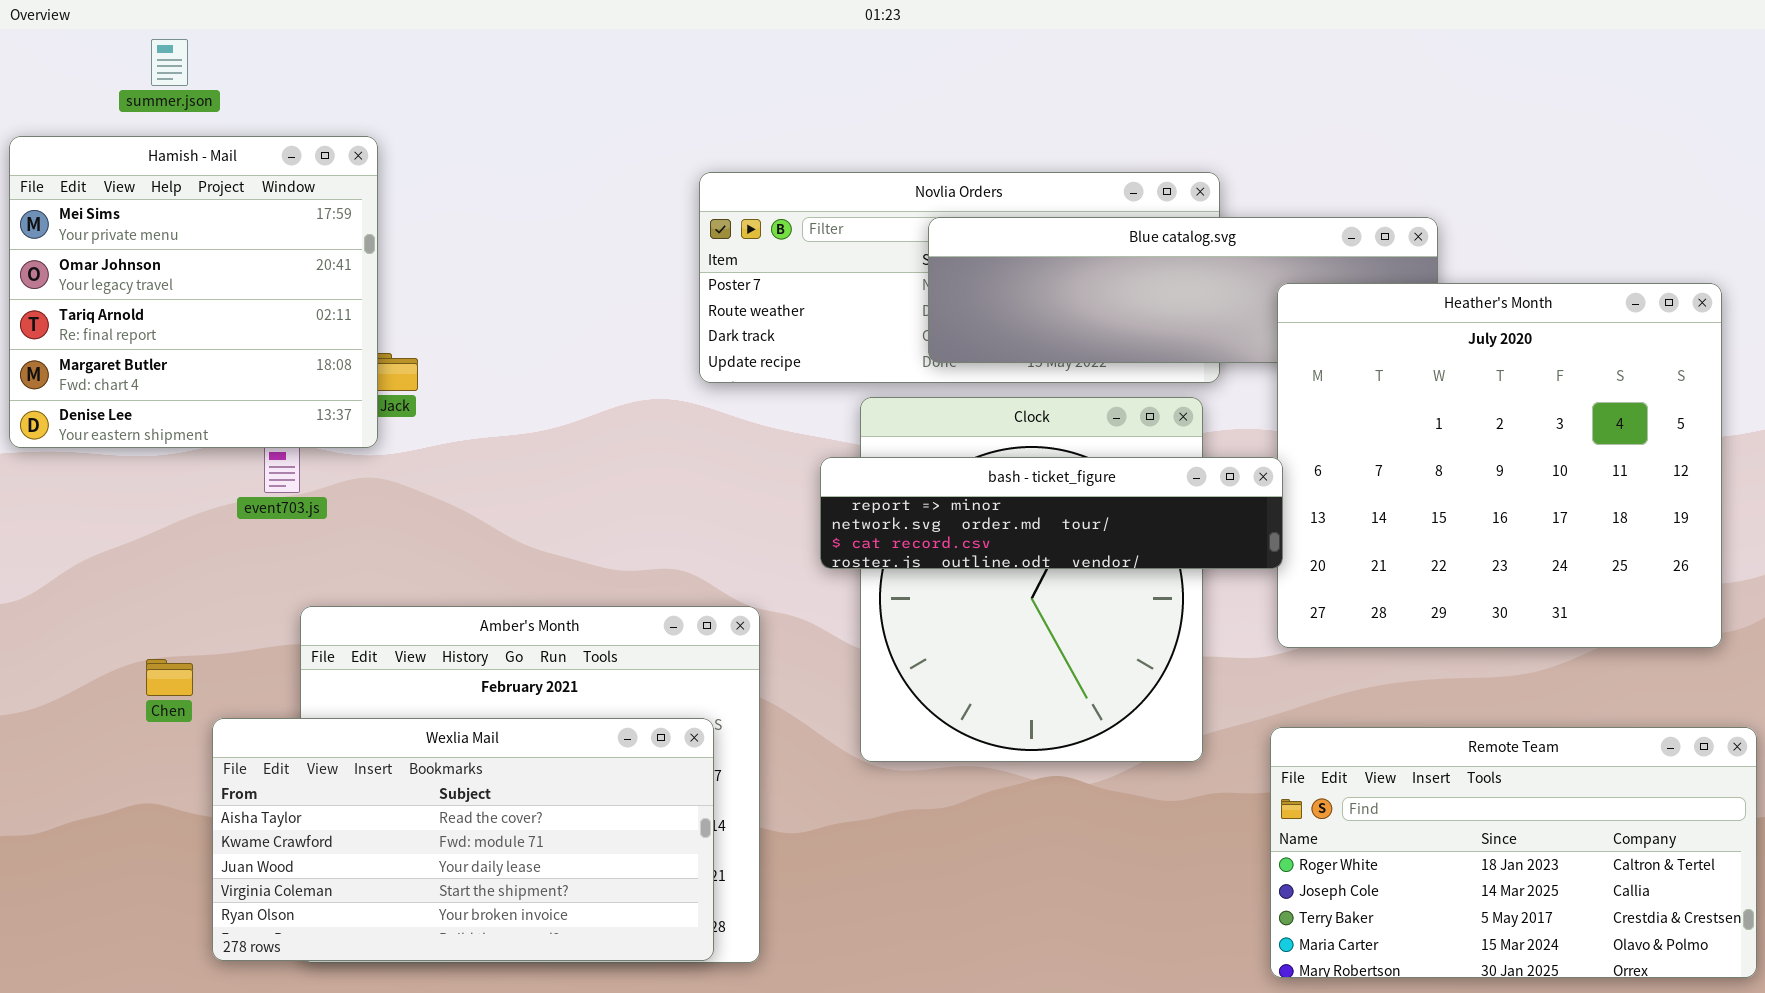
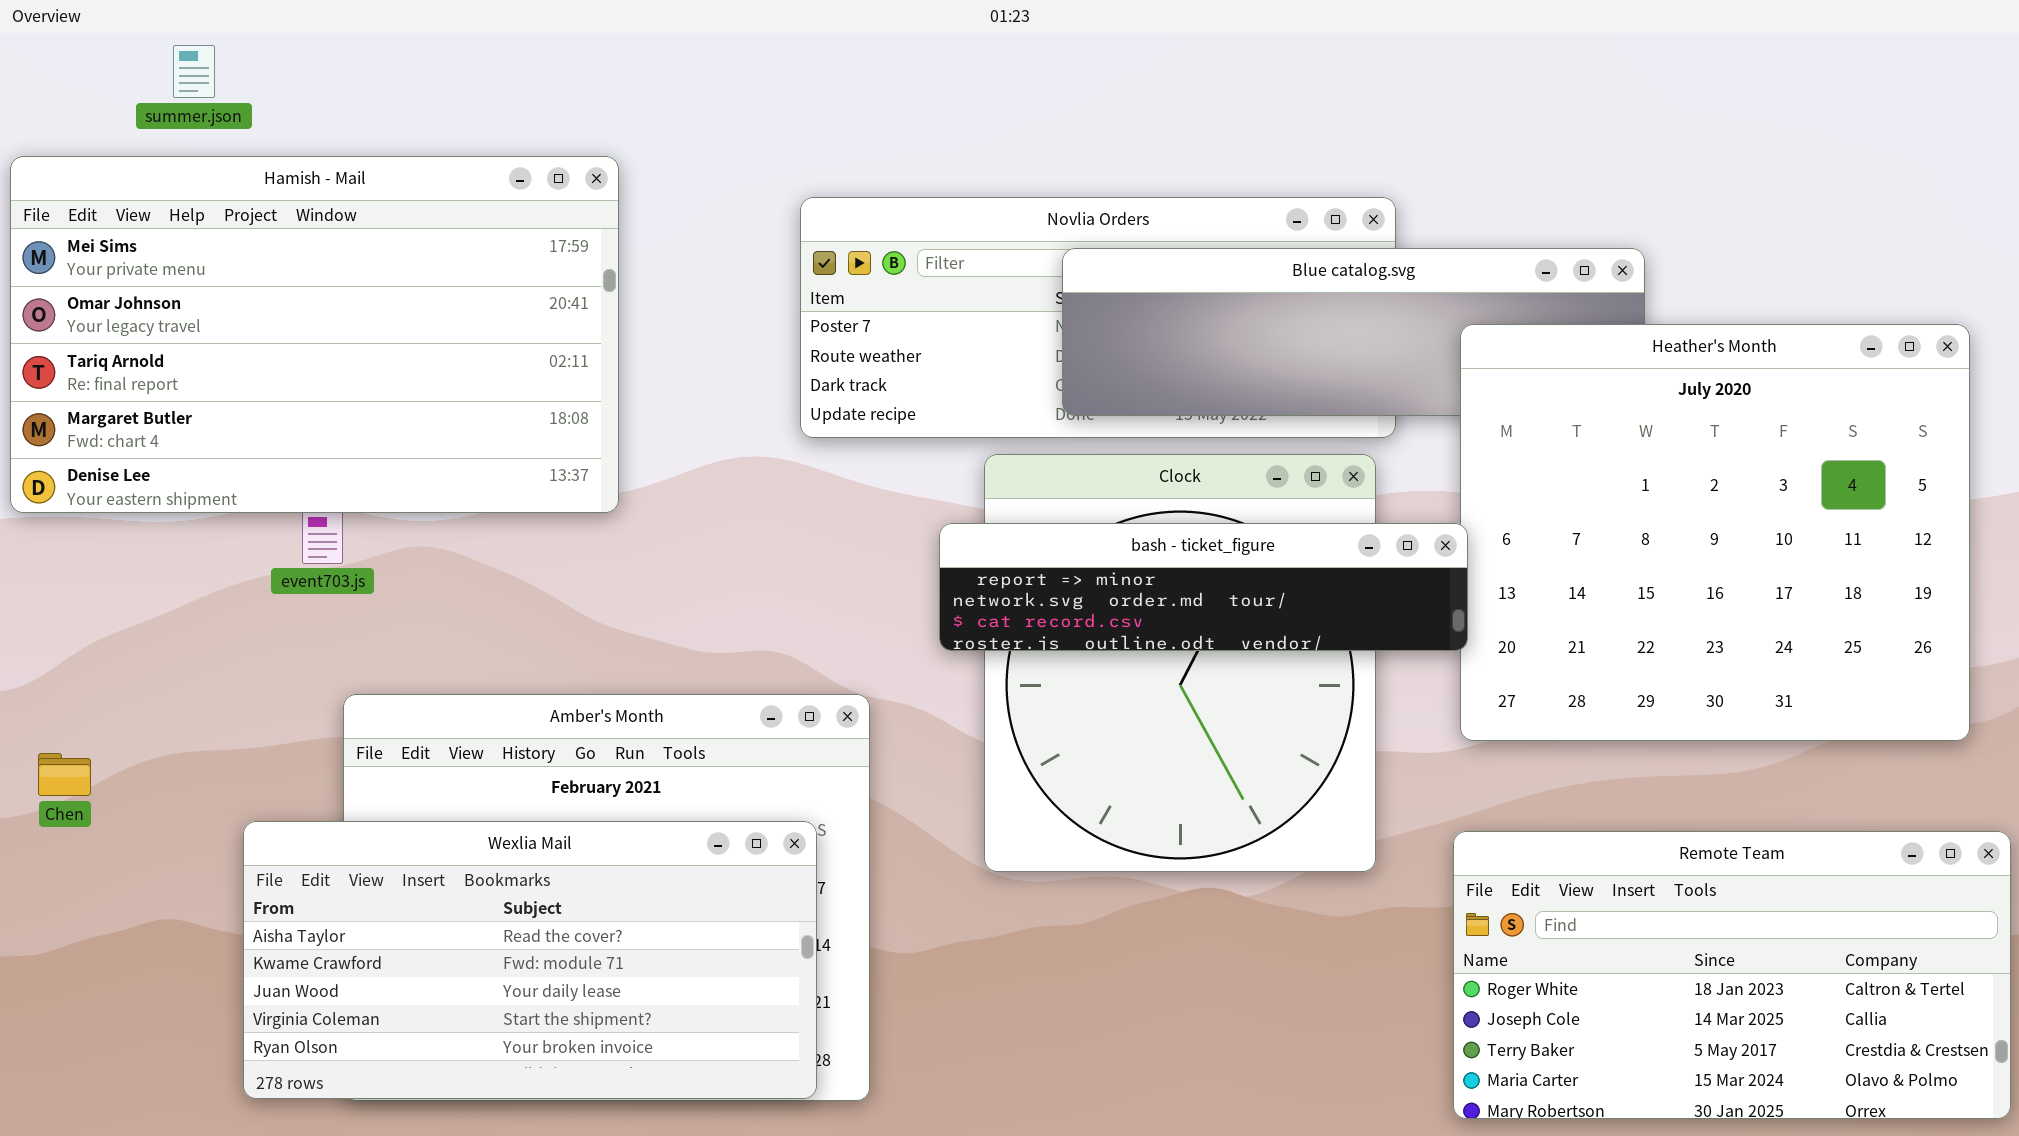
Hamish - Mail: [9,136,378,448] -> [10,156,619,513], resized
Chen: [146,659,193,696] -> [38,753,91,796], moved

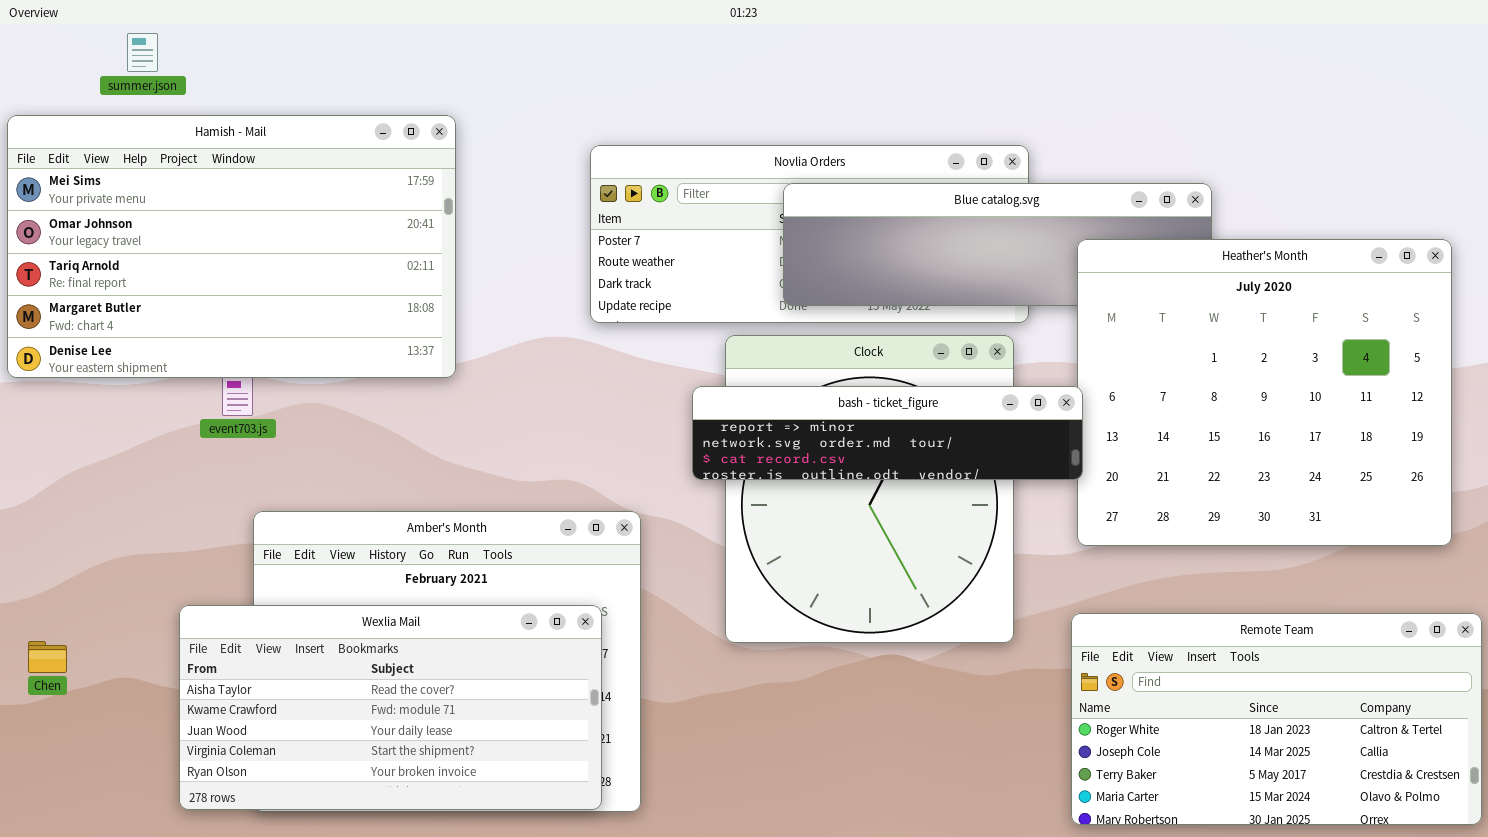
Chen: [38,753,91,796] -> [28,641,67,673], moved

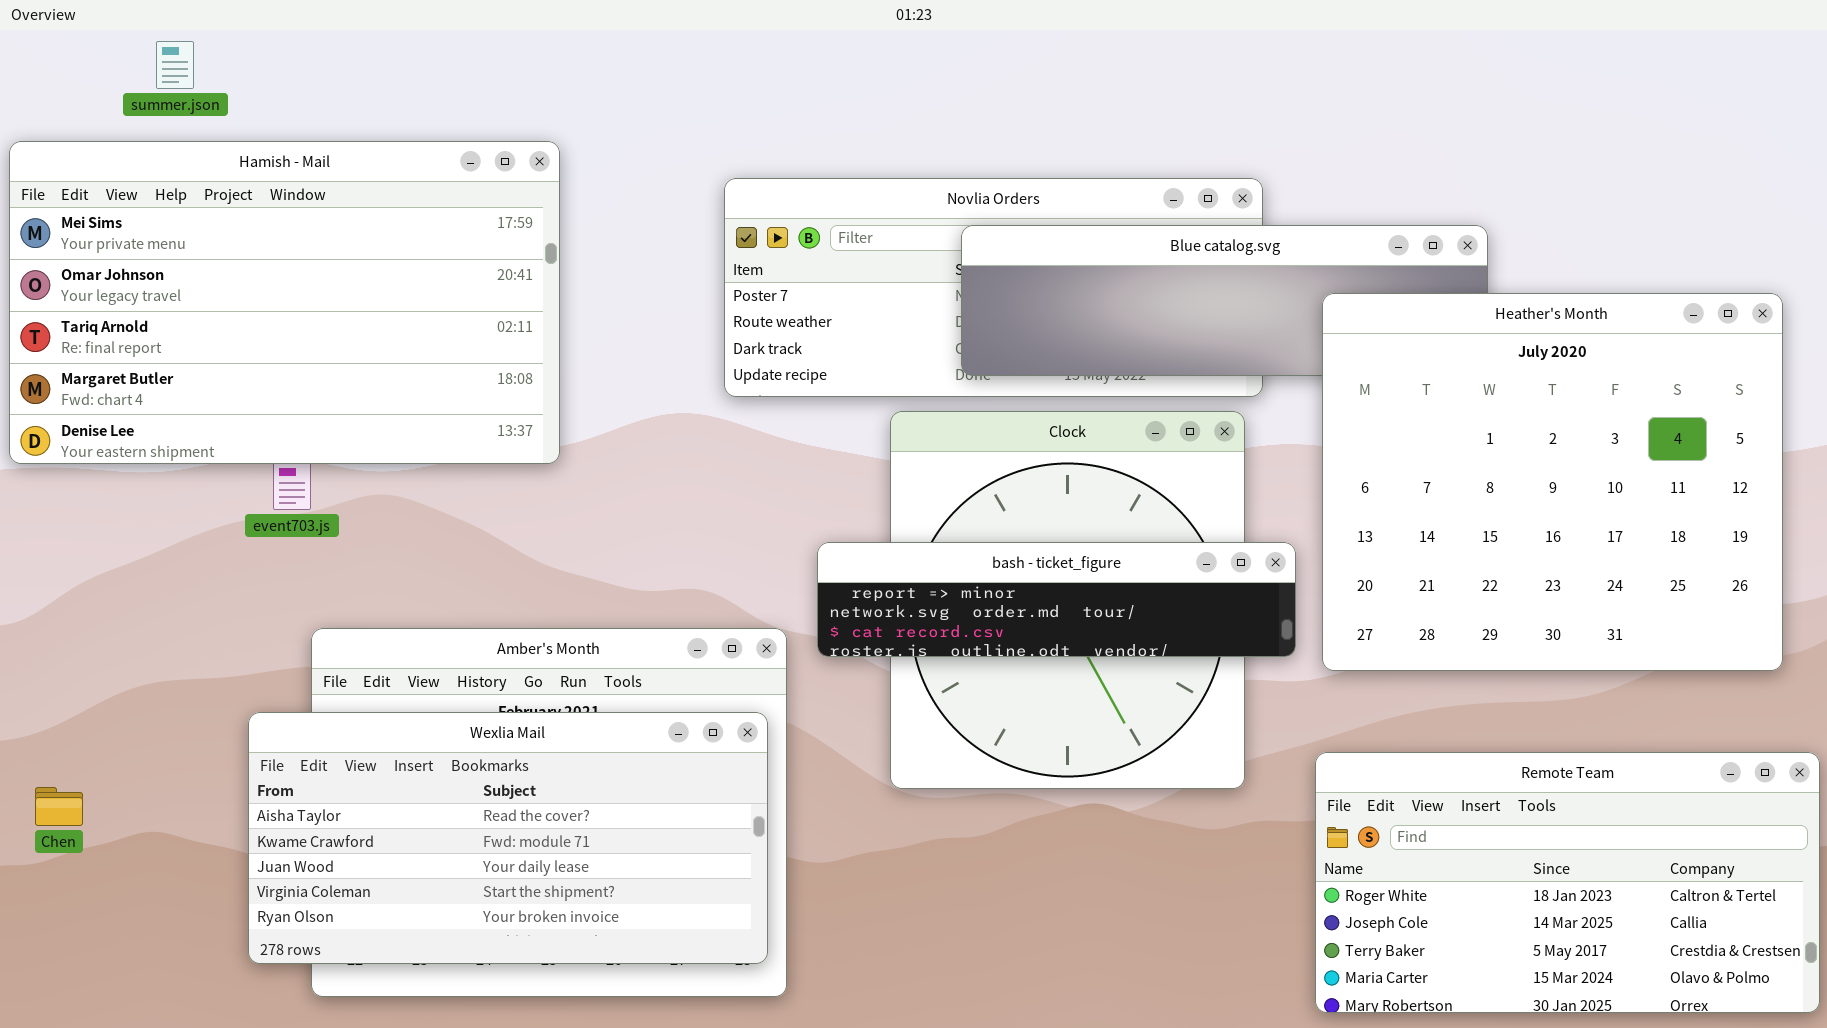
bash - ticket_figure: [692,386,1083,480] -> [817,542,1296,657], moved
Wexlia Mail: [179,605,602,810] -> [248,712,768,964], moved

